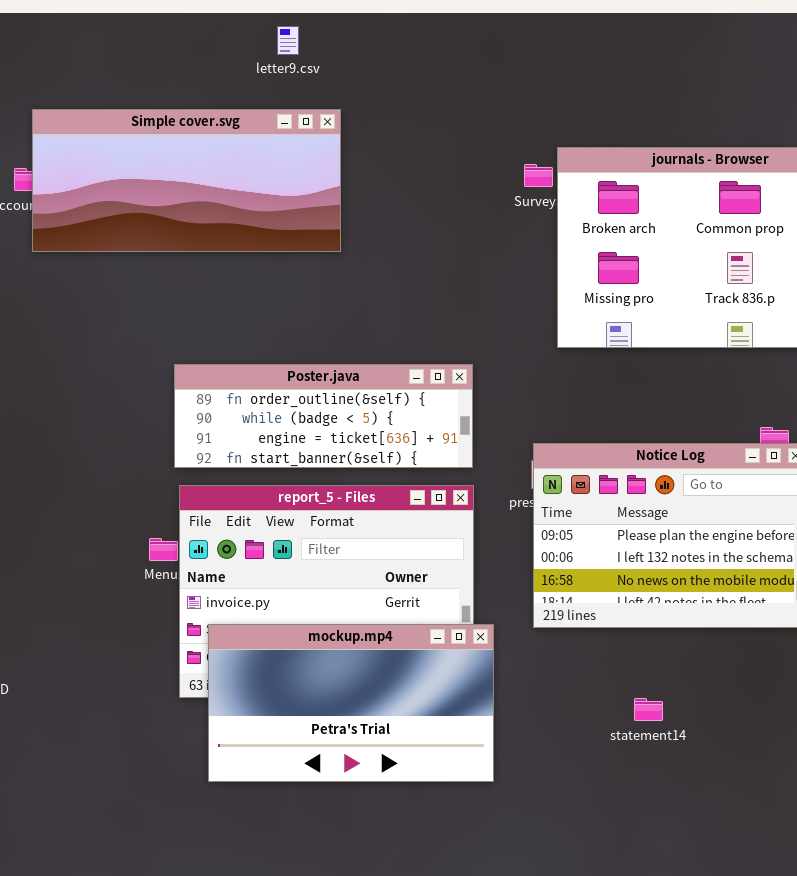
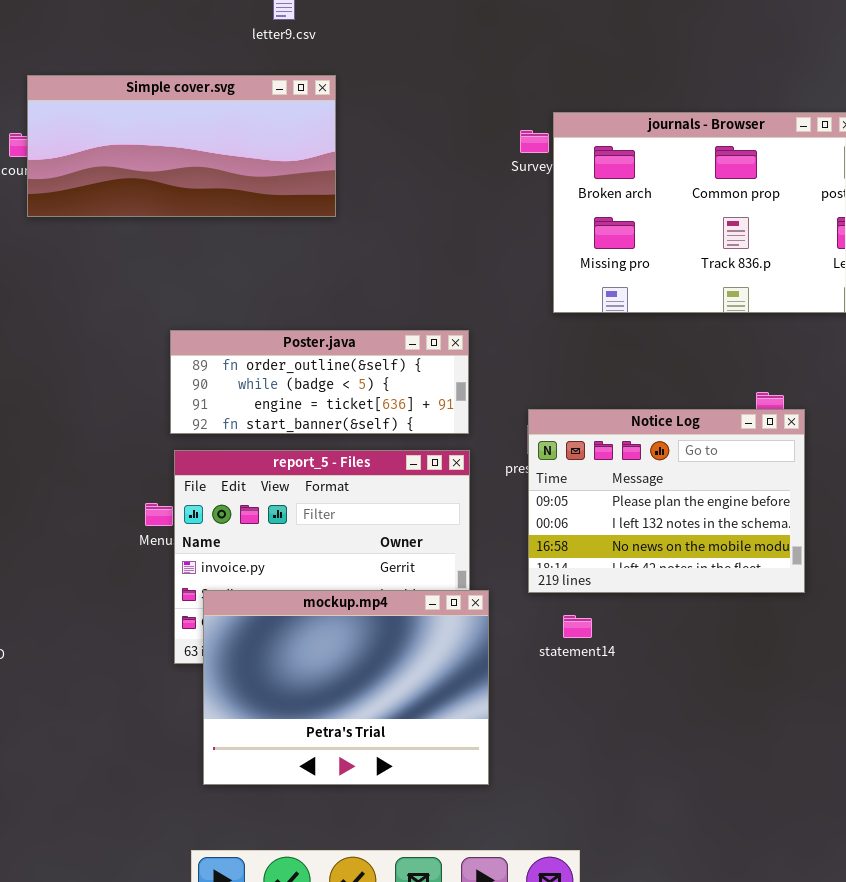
mockup.mp4: [208,624,494,782] -> [203,590,489,785], resized
statement14: [634,698,663,721] -> [563,615,592,638], moved

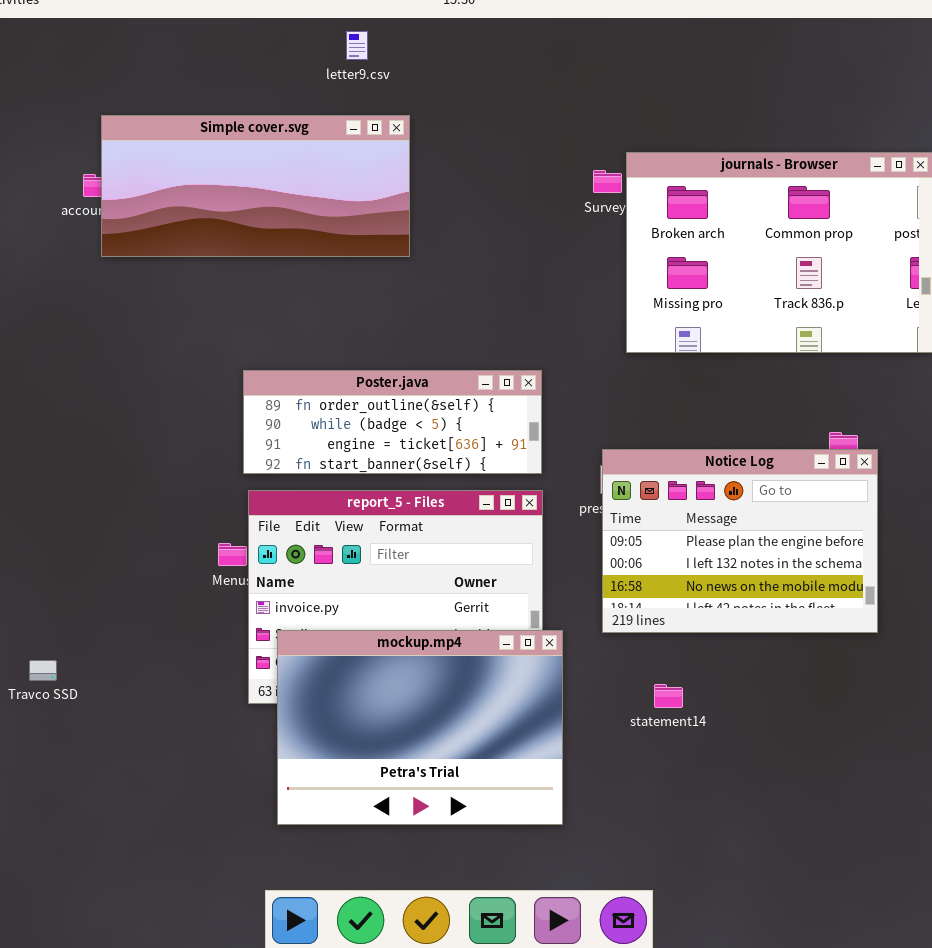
statement14: [563,615,592,638] -> [654,684,683,708], moved

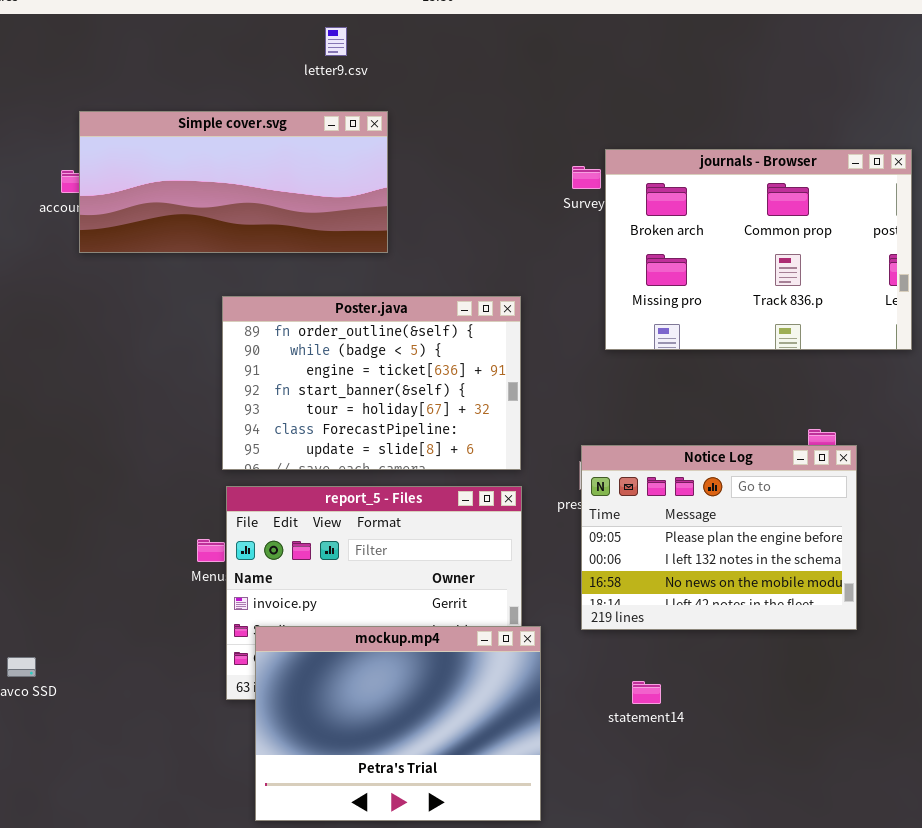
Poster.java: [243,370,542,474] -> [222,296,521,470], resized

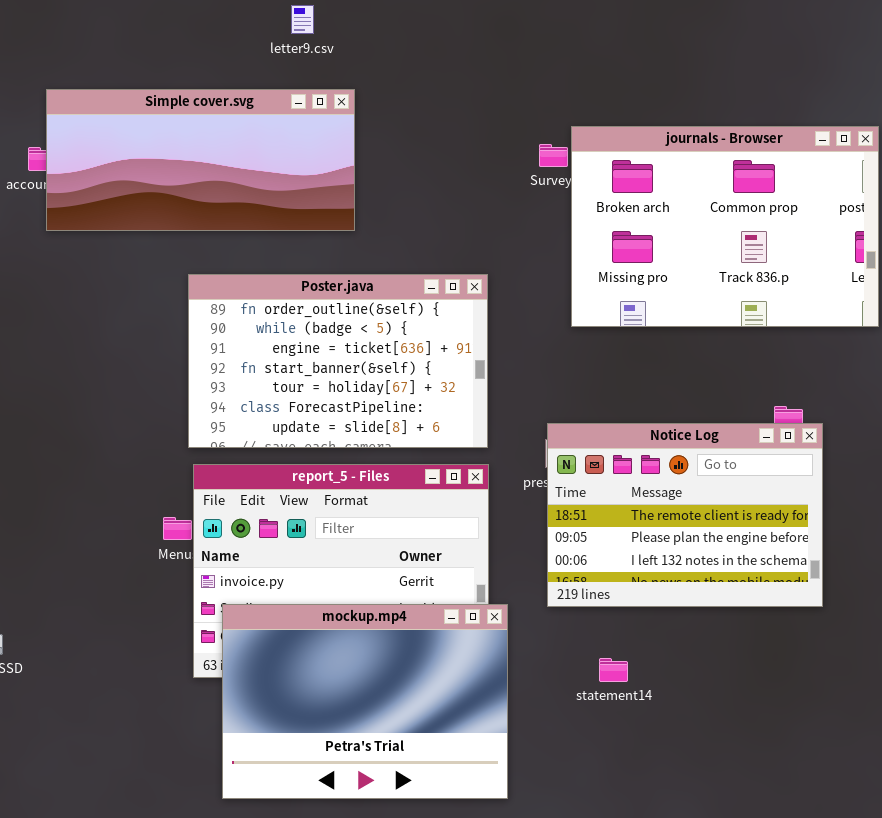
Notice Log: [581,445,857,630] -> [547,423,823,607], scrolled up 1 row

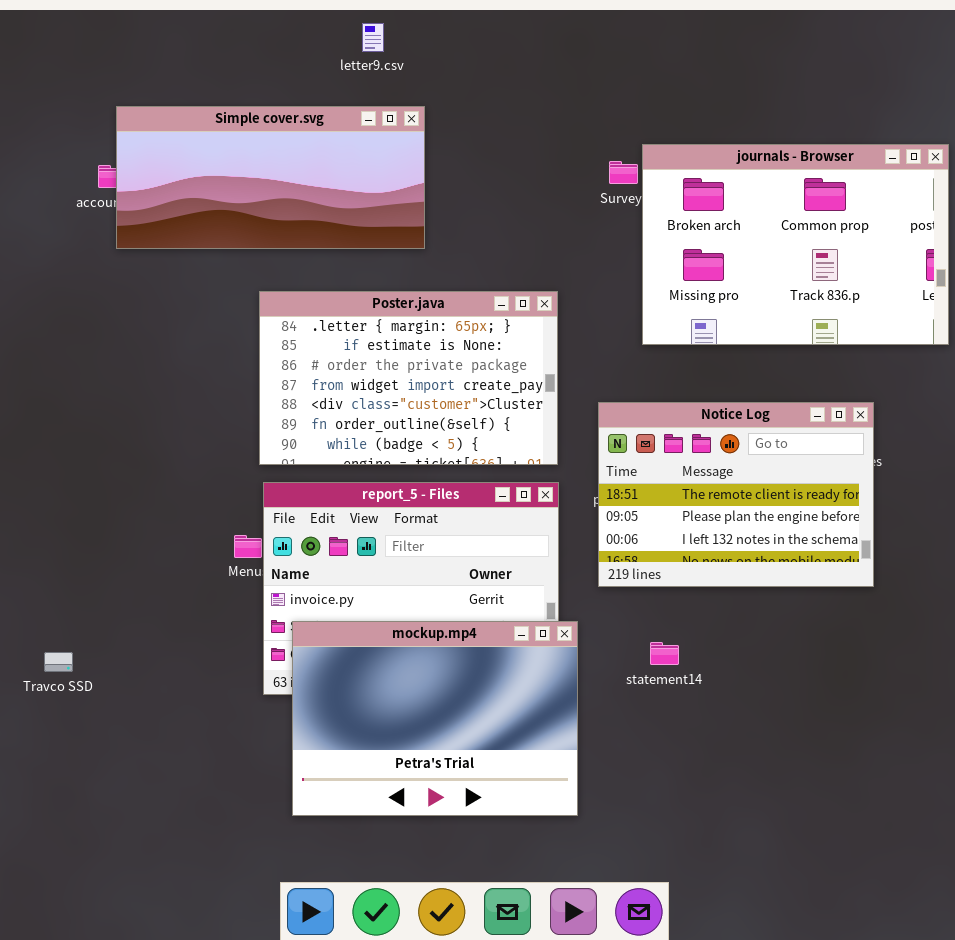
Poster.java: [188,274,488,448] -> [259,291,558,465], scrolled up 5 rows
Notice Log: [547,423,823,607] -> [598,402,874,587], moved
statement14: [599,658,628,682] -> [650,642,679,665], moved

